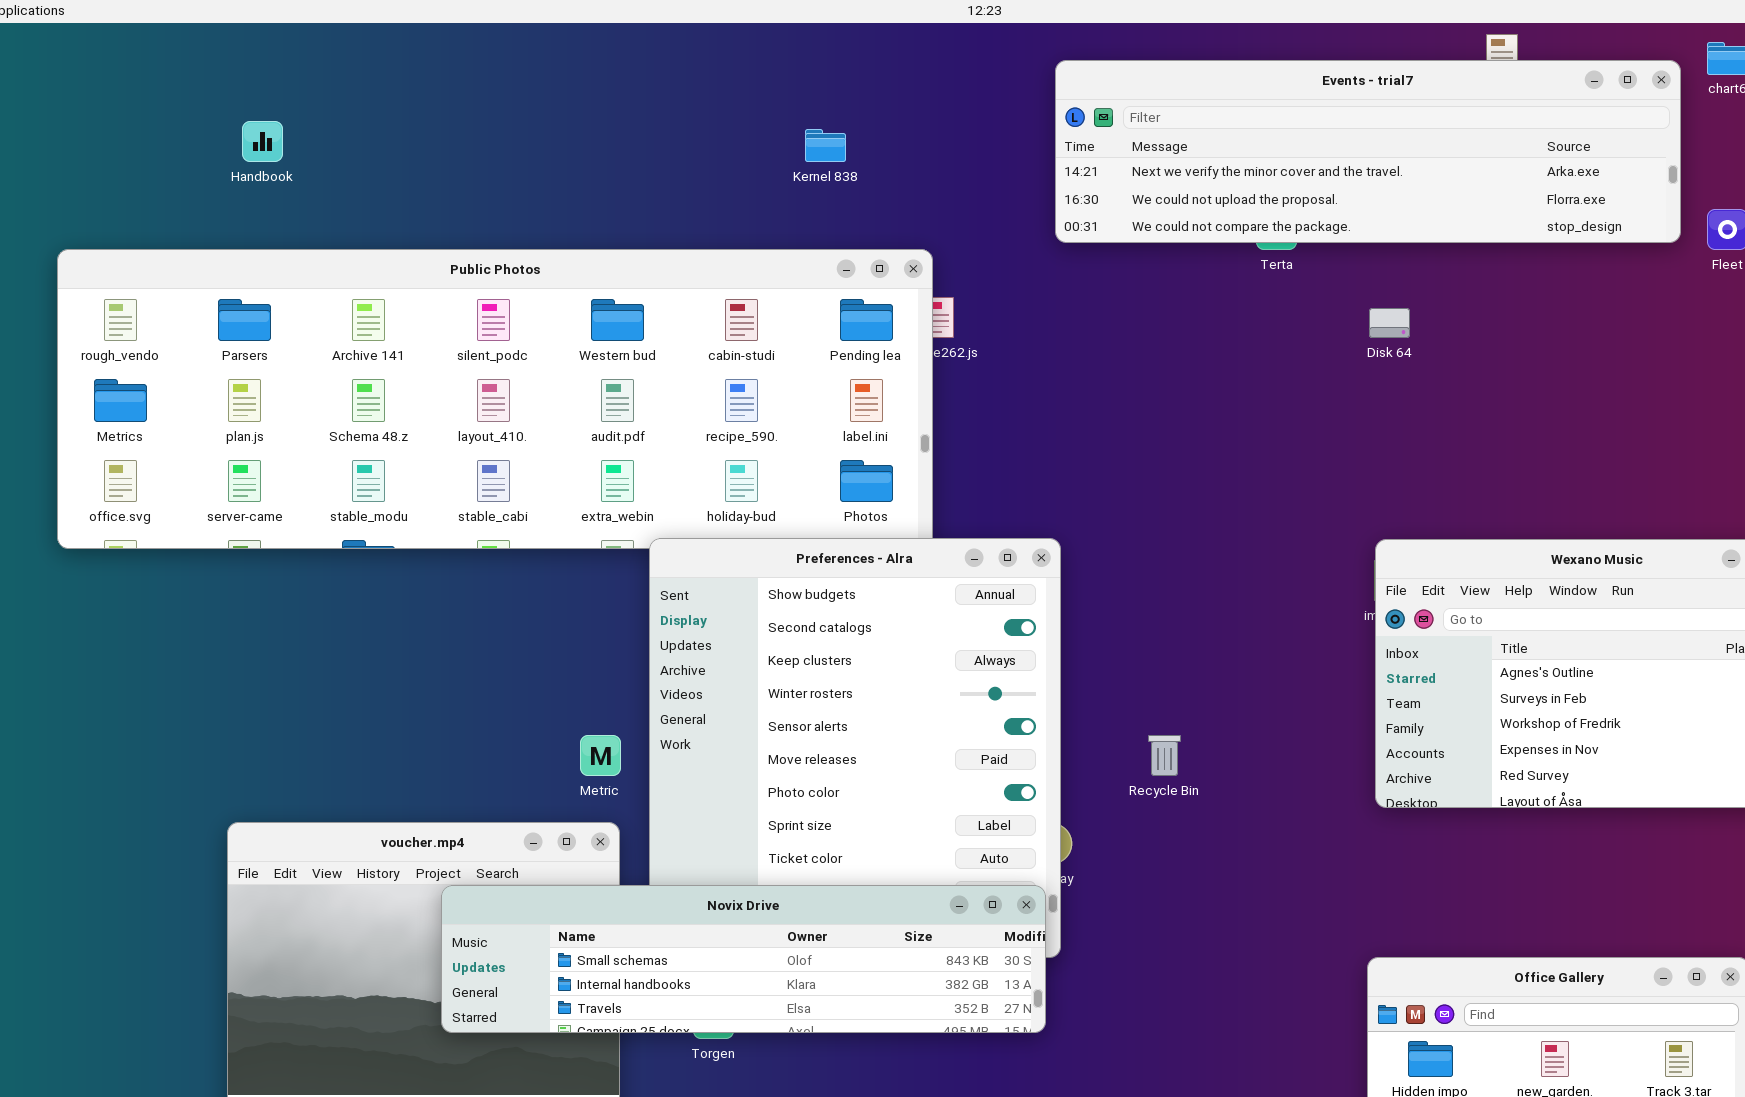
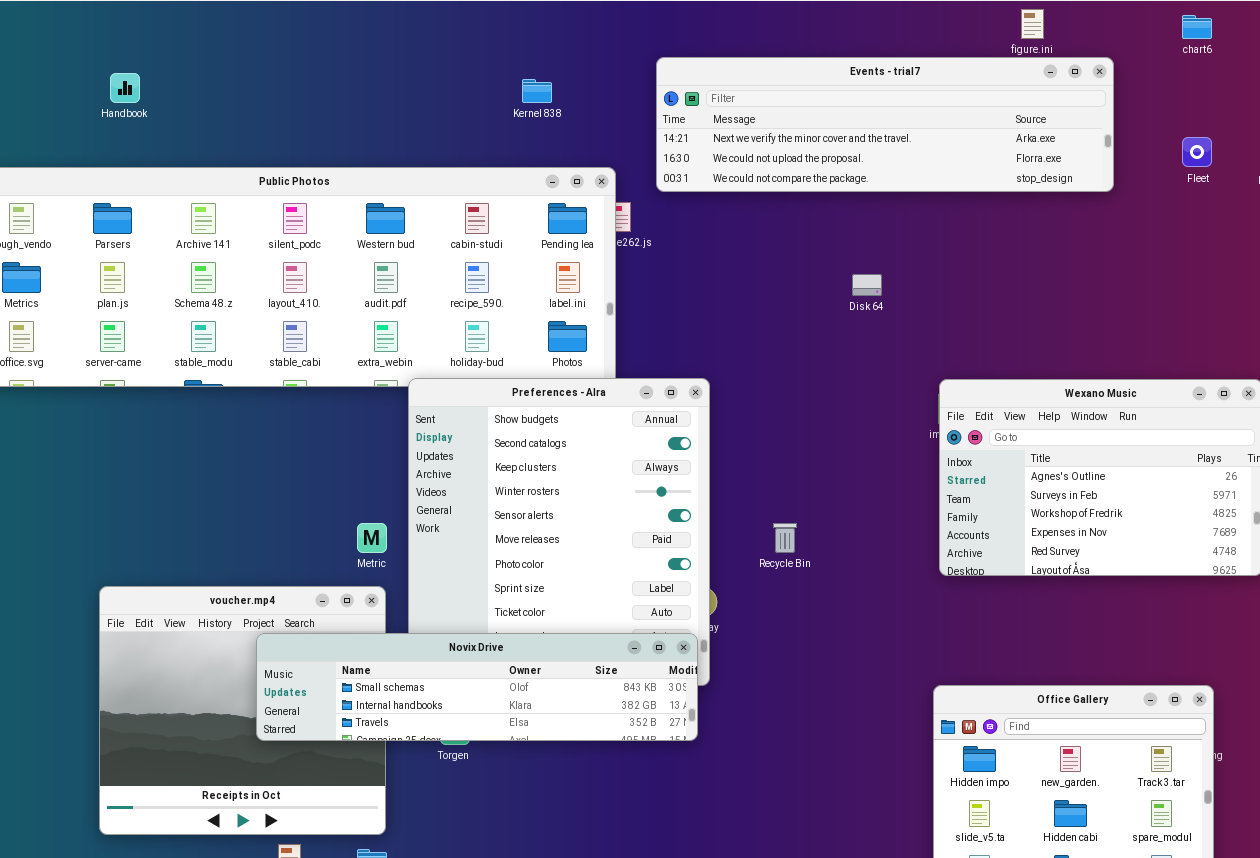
Events - trial7: [1055,60,1681,243] -> [656,57,1114,192], moved
Disk 64: [1369,308,1410,338] -> [852,274,882,296], moved

